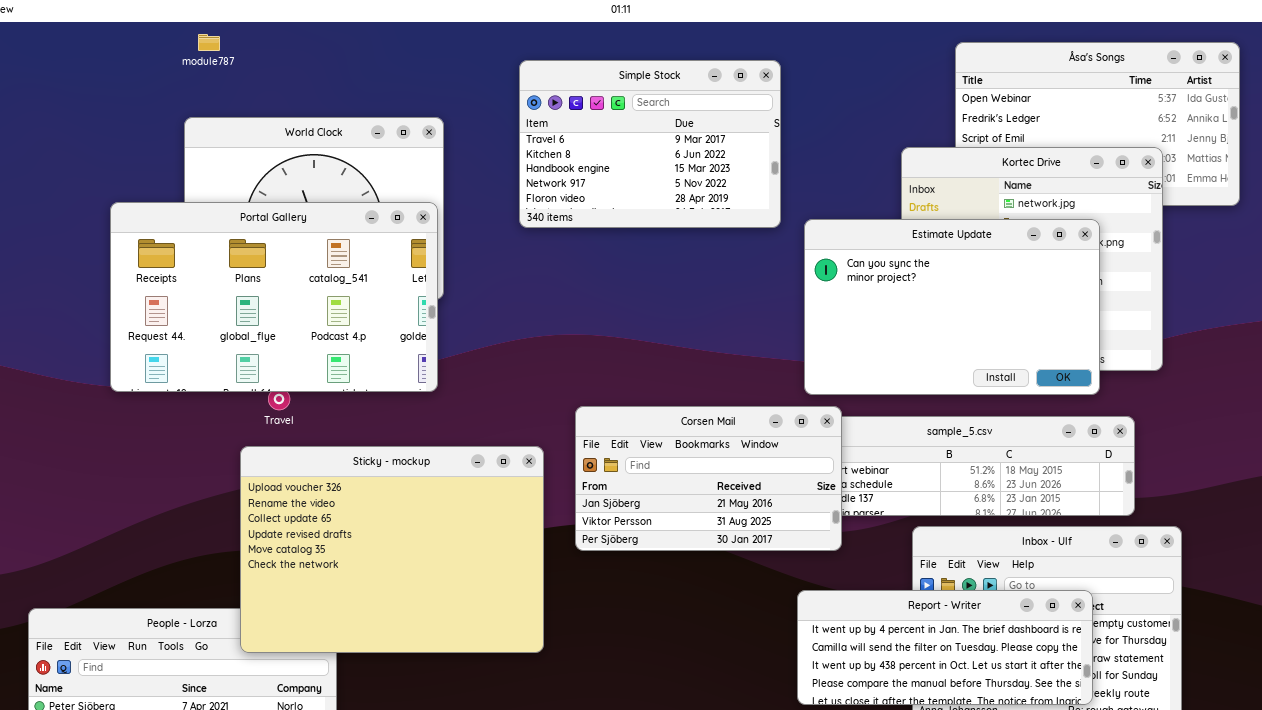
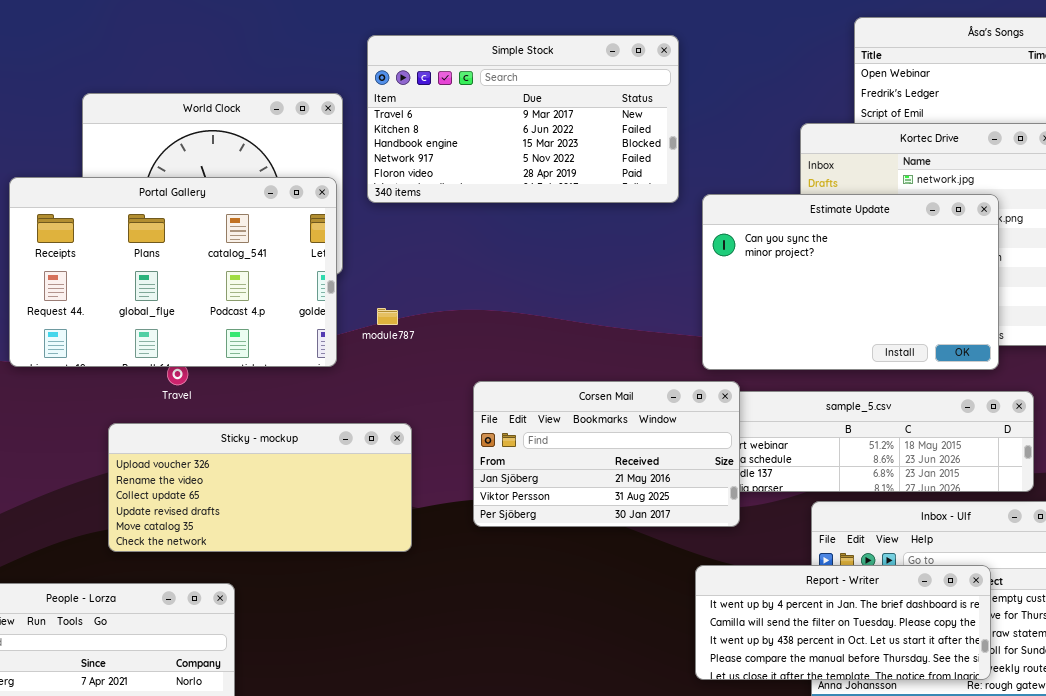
module787: [198,34,220,51] -> [377,308,398,325], moved
Simple Stock: [519,60,781,228] -> [367,35,679,203], resized
Sticky - mockup: [240,446,544,653] -> [108,423,412,552], moved, resized

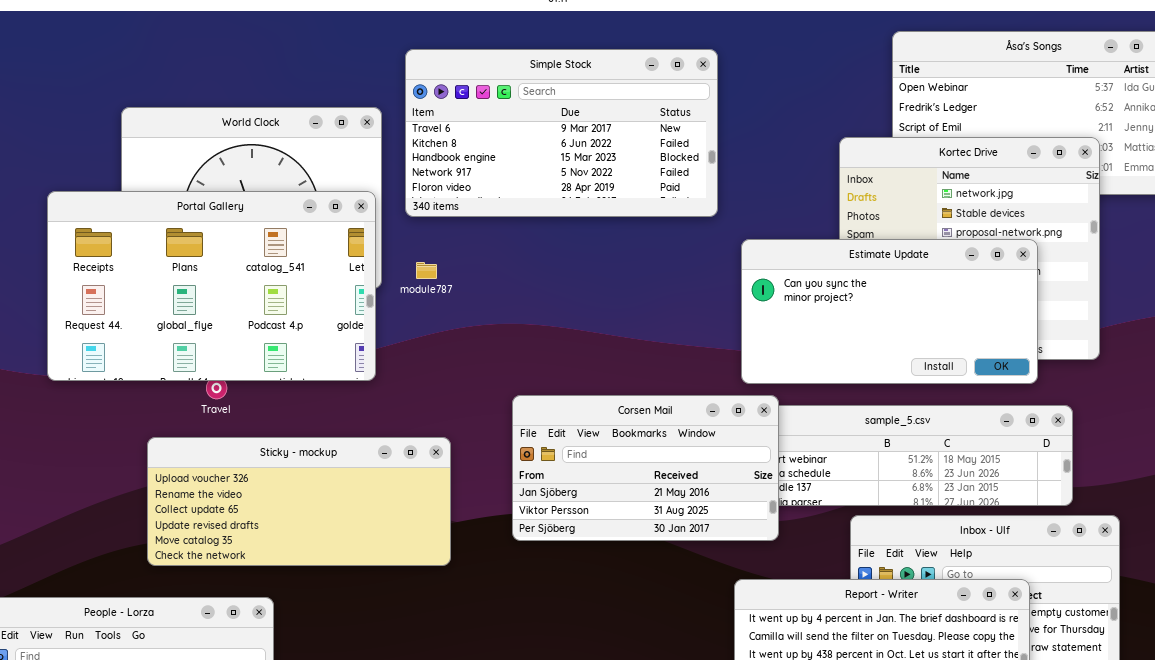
Estimate Update: [702,194,999,370] -> [741,239,1038,384], resized
module787: [377,308,398,325] -> [416,262,437,279], moved

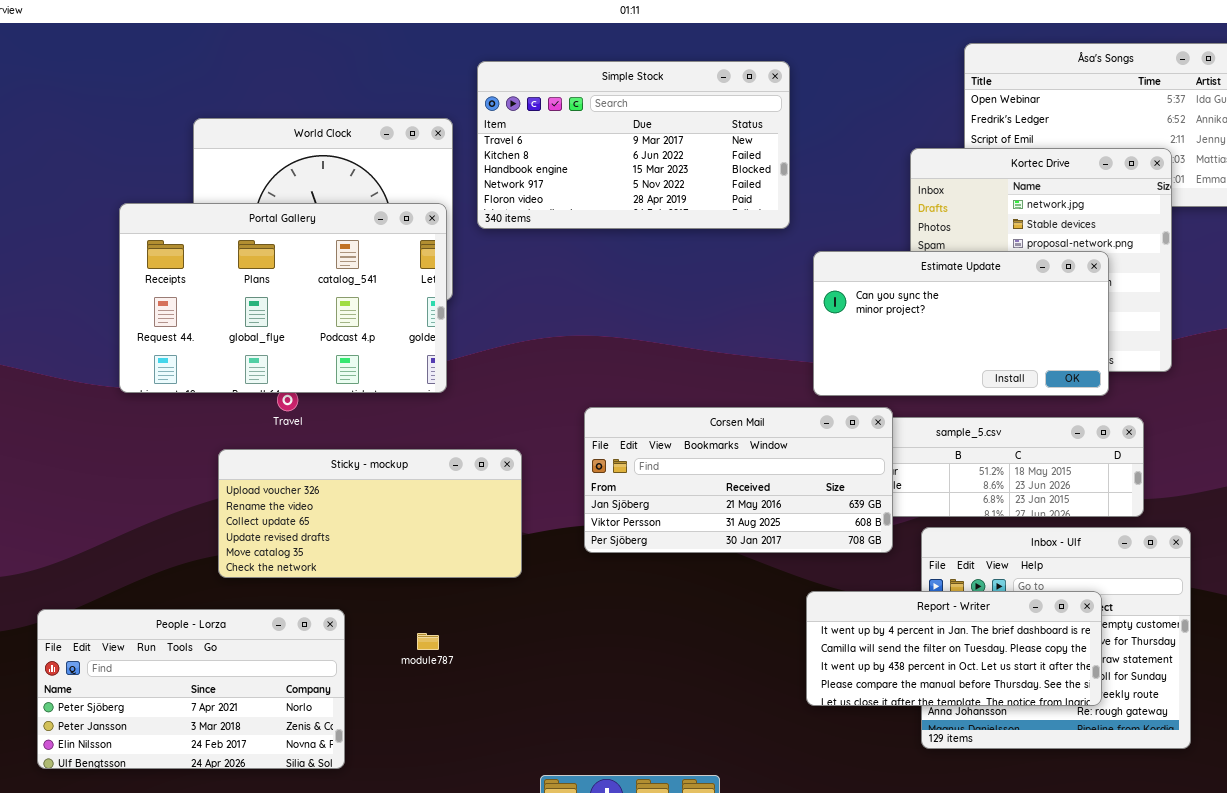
module787: [416,262,437,279] -> [417,633,439,650], moved
Corsen Mail: [512,395,779,541] -> [584,407,893,553], resized

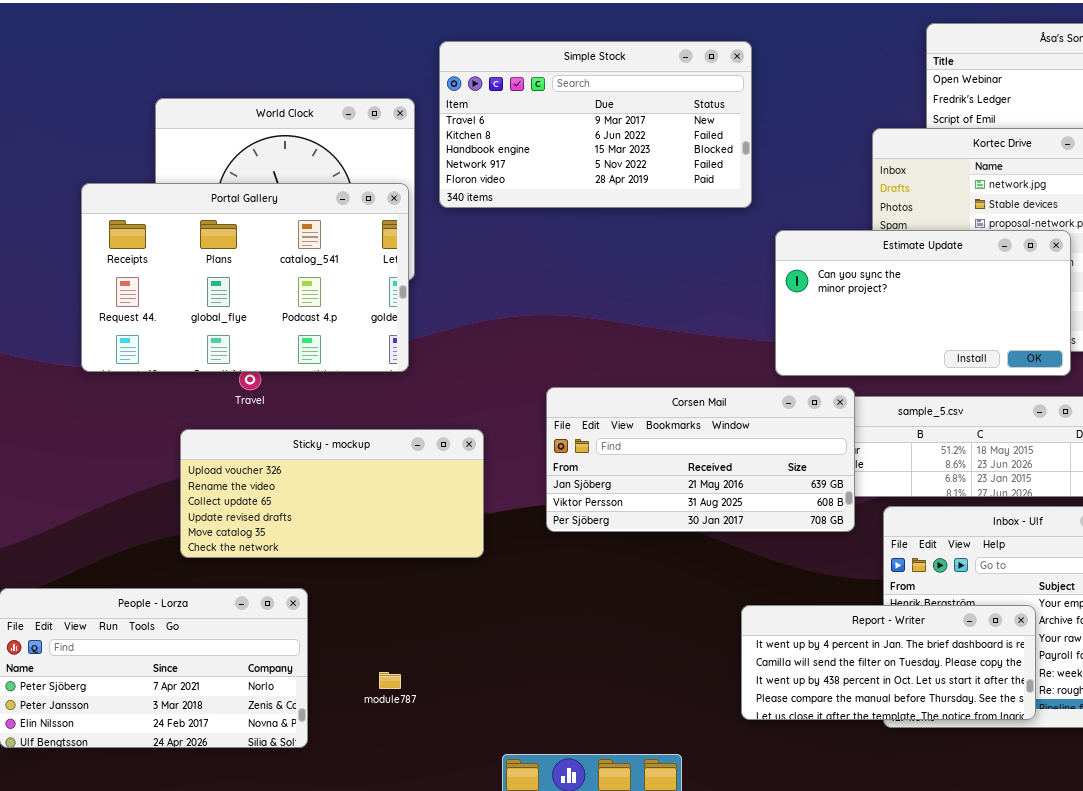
Report - Writer: [806,591,1102,706] -> [741,605,1036,720], moved
module787: [417,633,439,650] -> [379,672,401,689], moved

